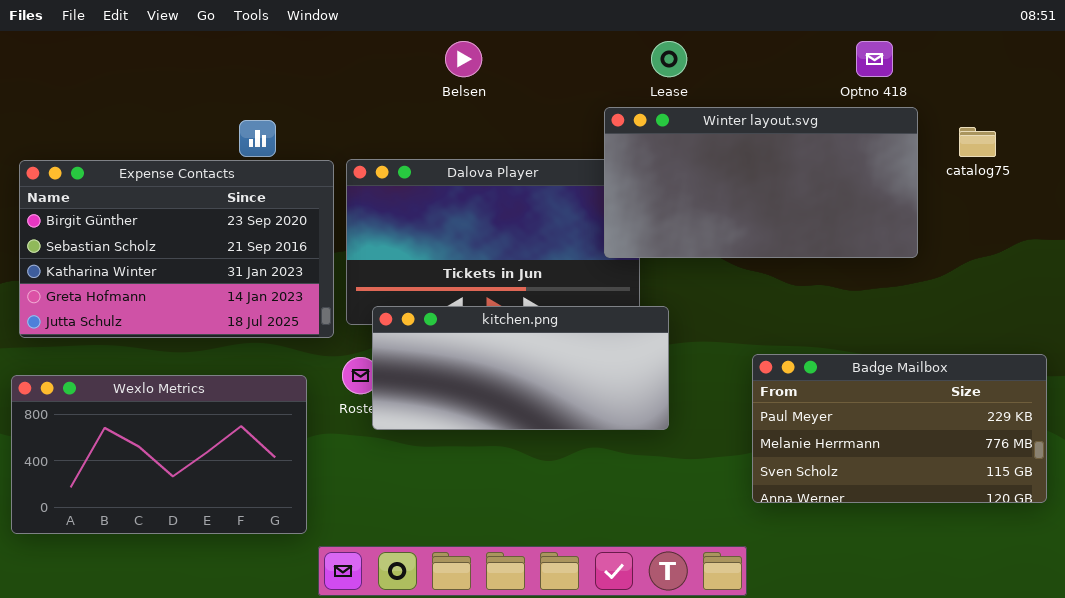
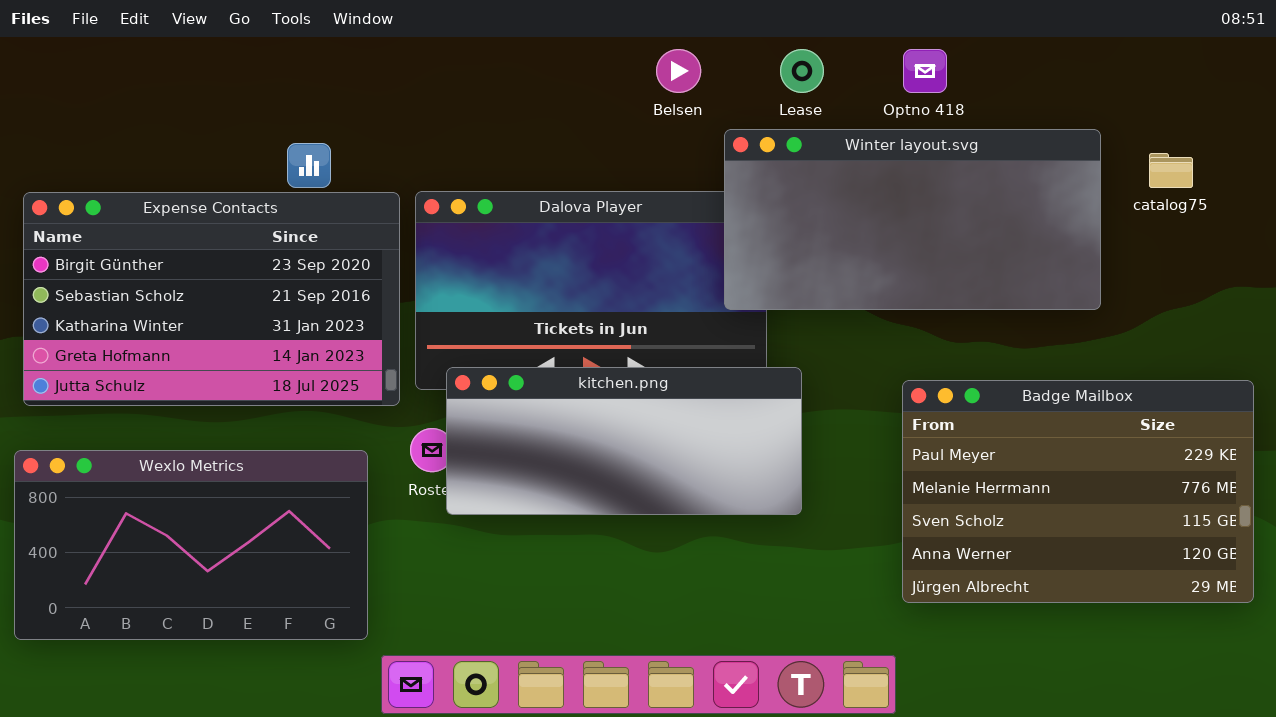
Belsen: [445,41,482,77] -> [656,49,701,93], moved
Optno 418: [856,41,893,77] -> [903,49,947,93], moved
Badge Mailbox: [752,354,1047,503] -> [902,380,1254,603], resized

